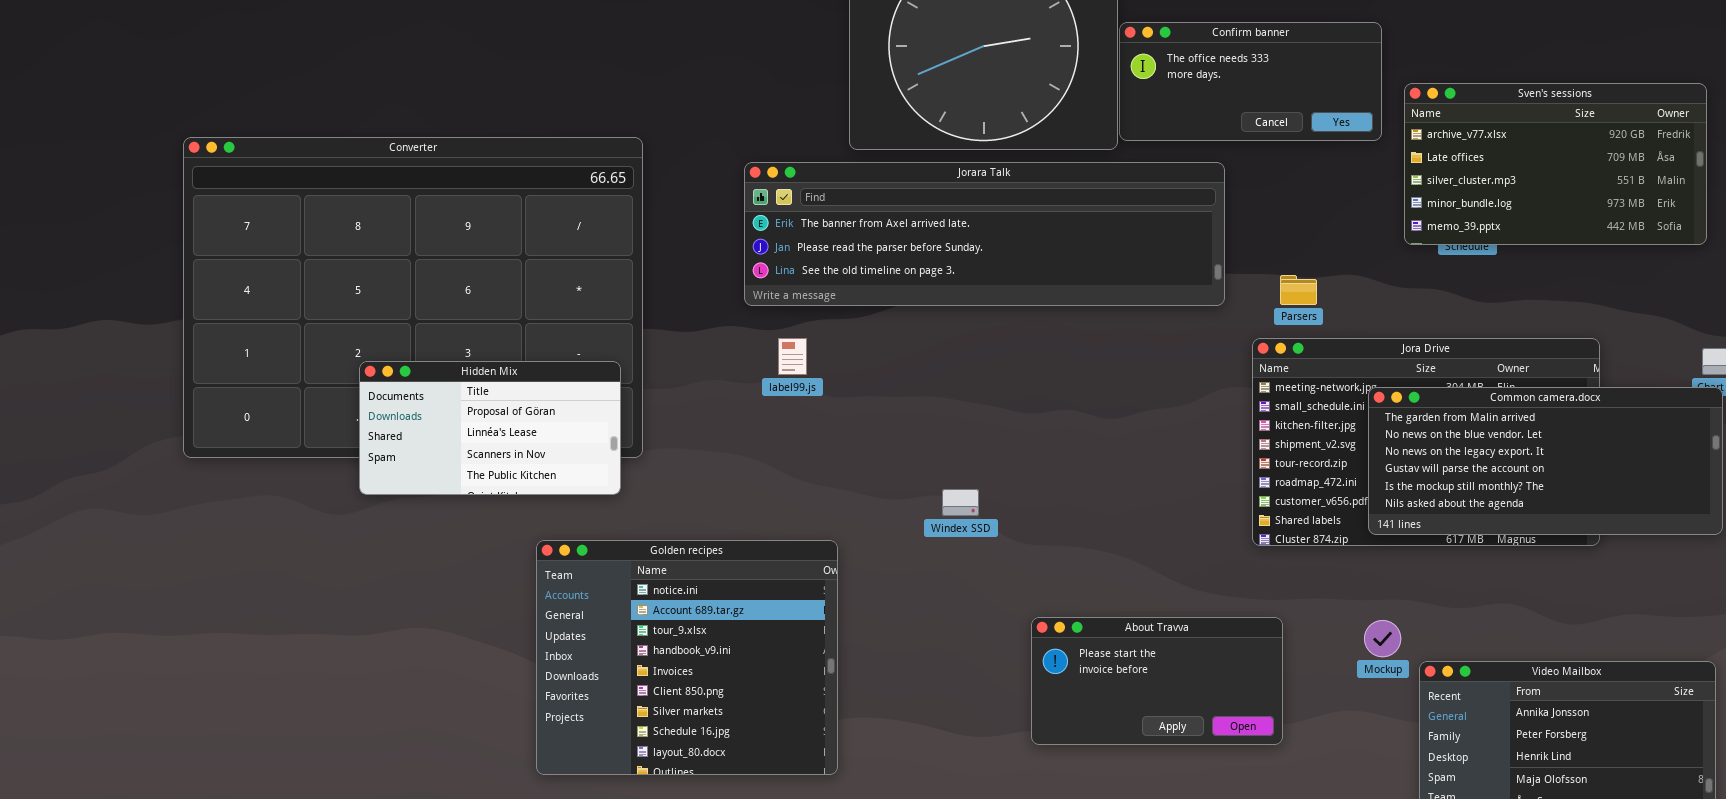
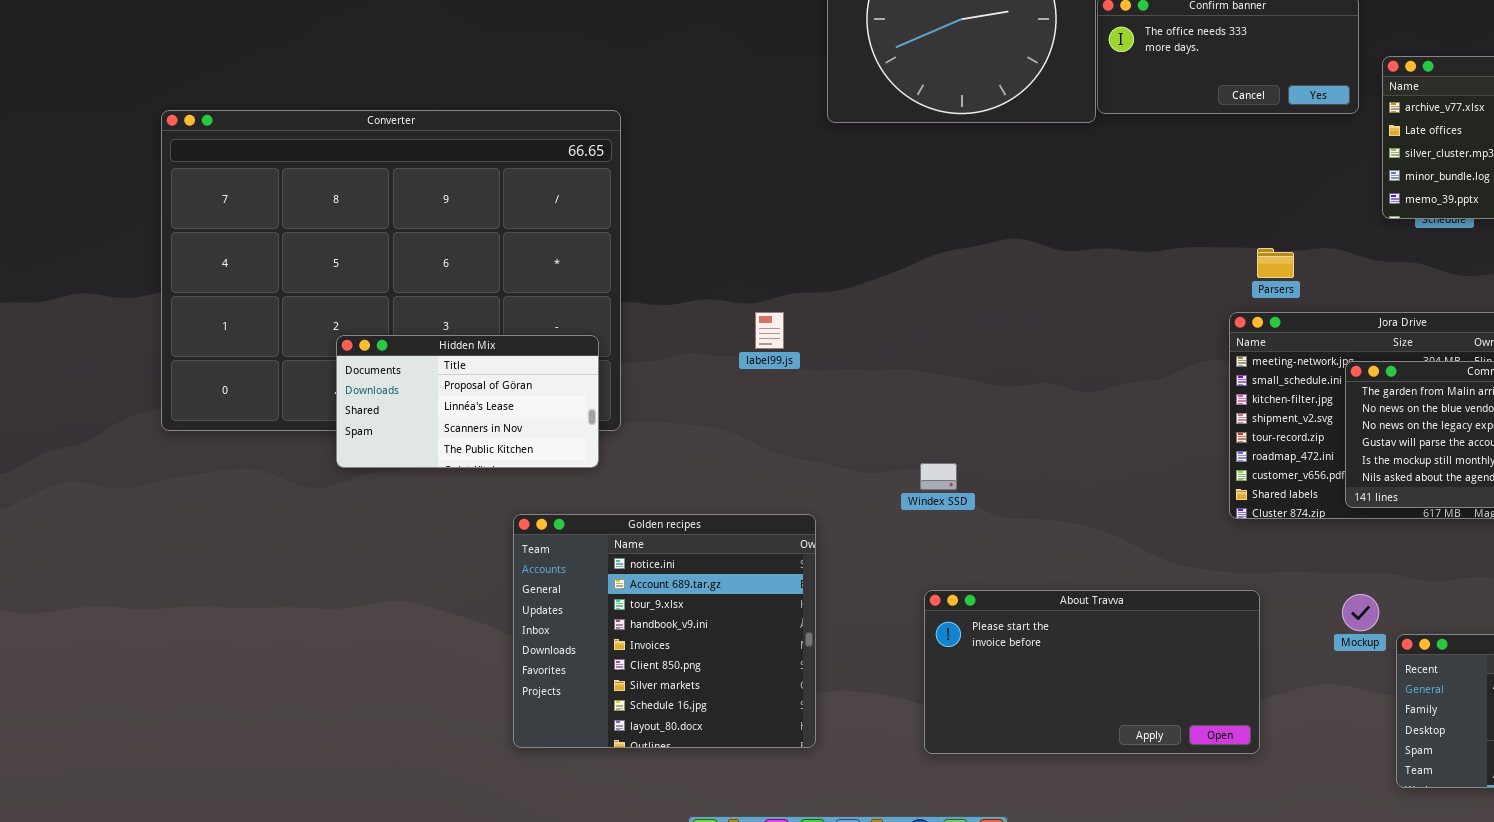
Jorara Talk: [744,162,1225,306] -> none, closed
About Travva: [1031,617,1283,745] -> [924,590,1260,754], resized

